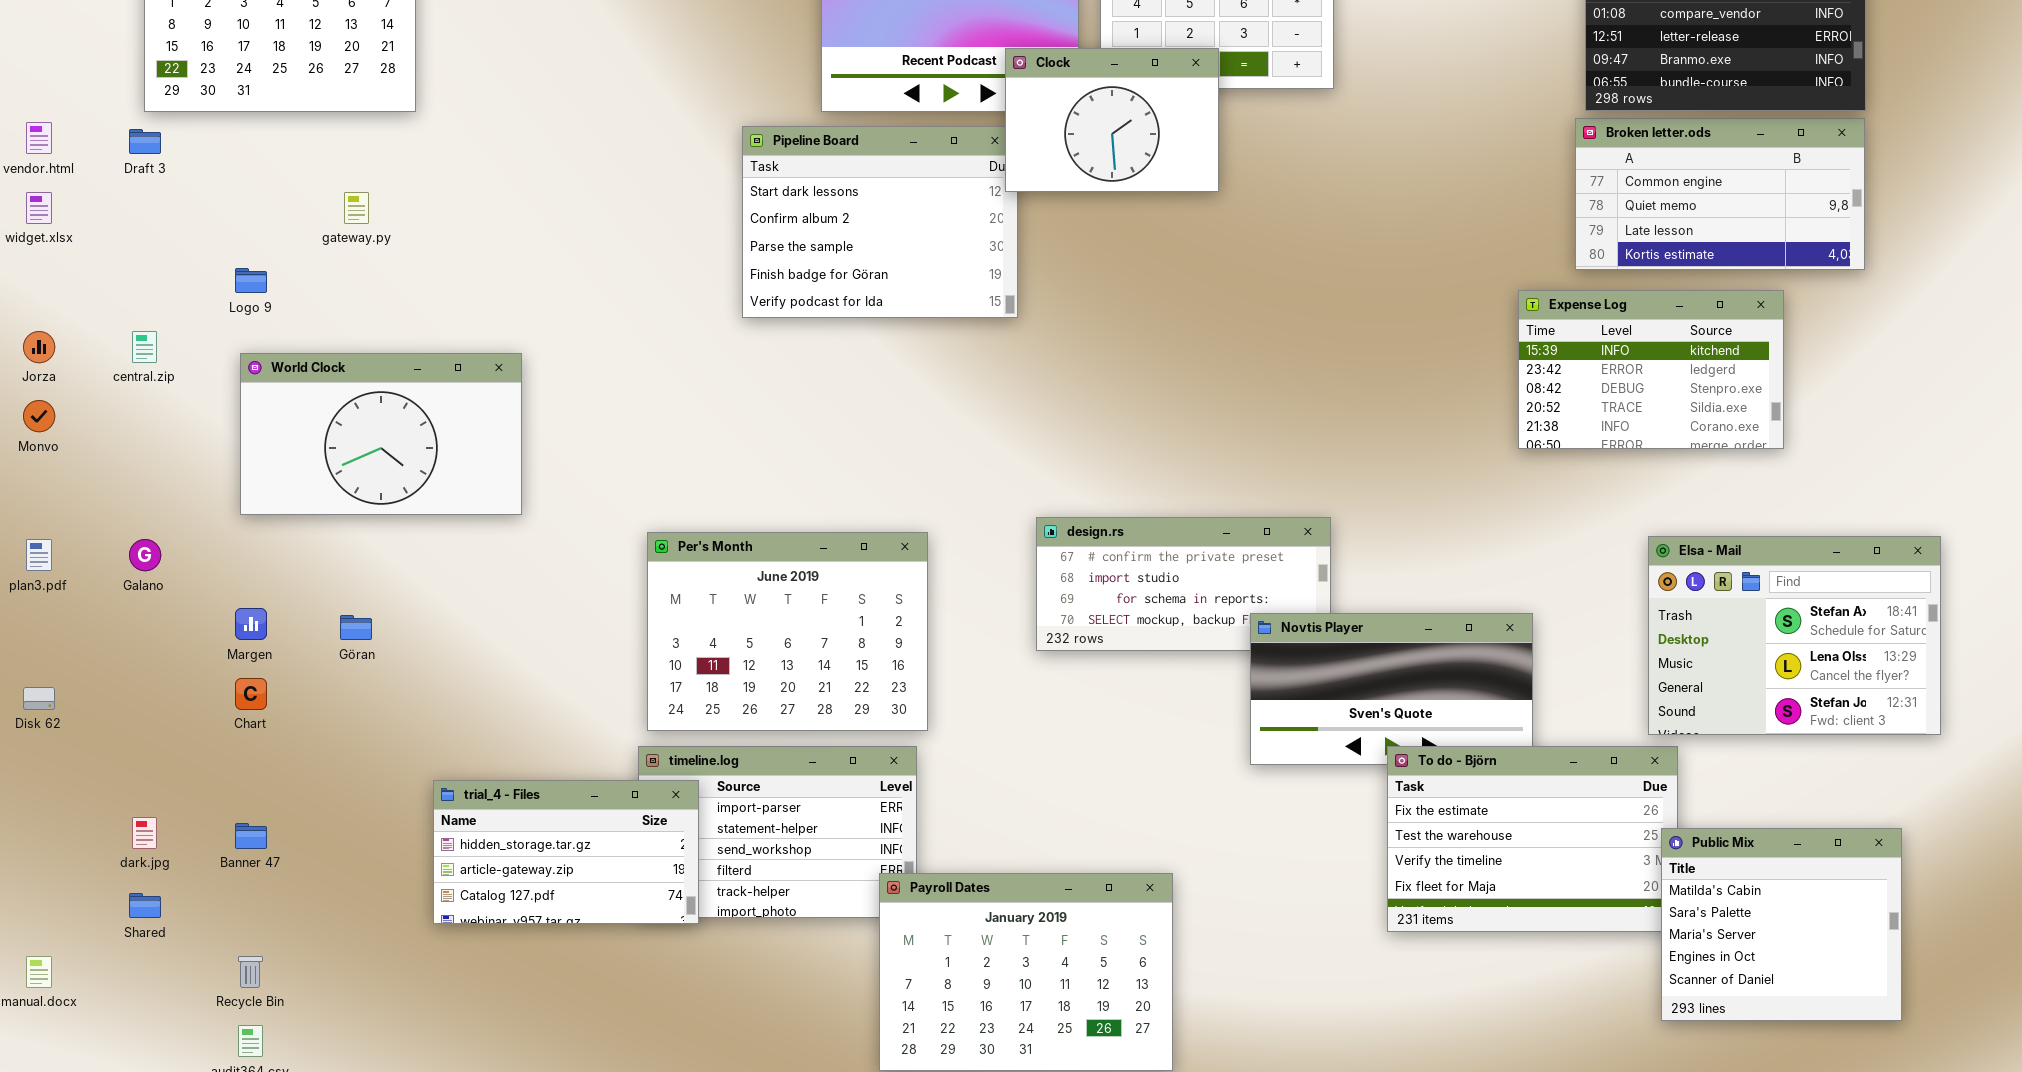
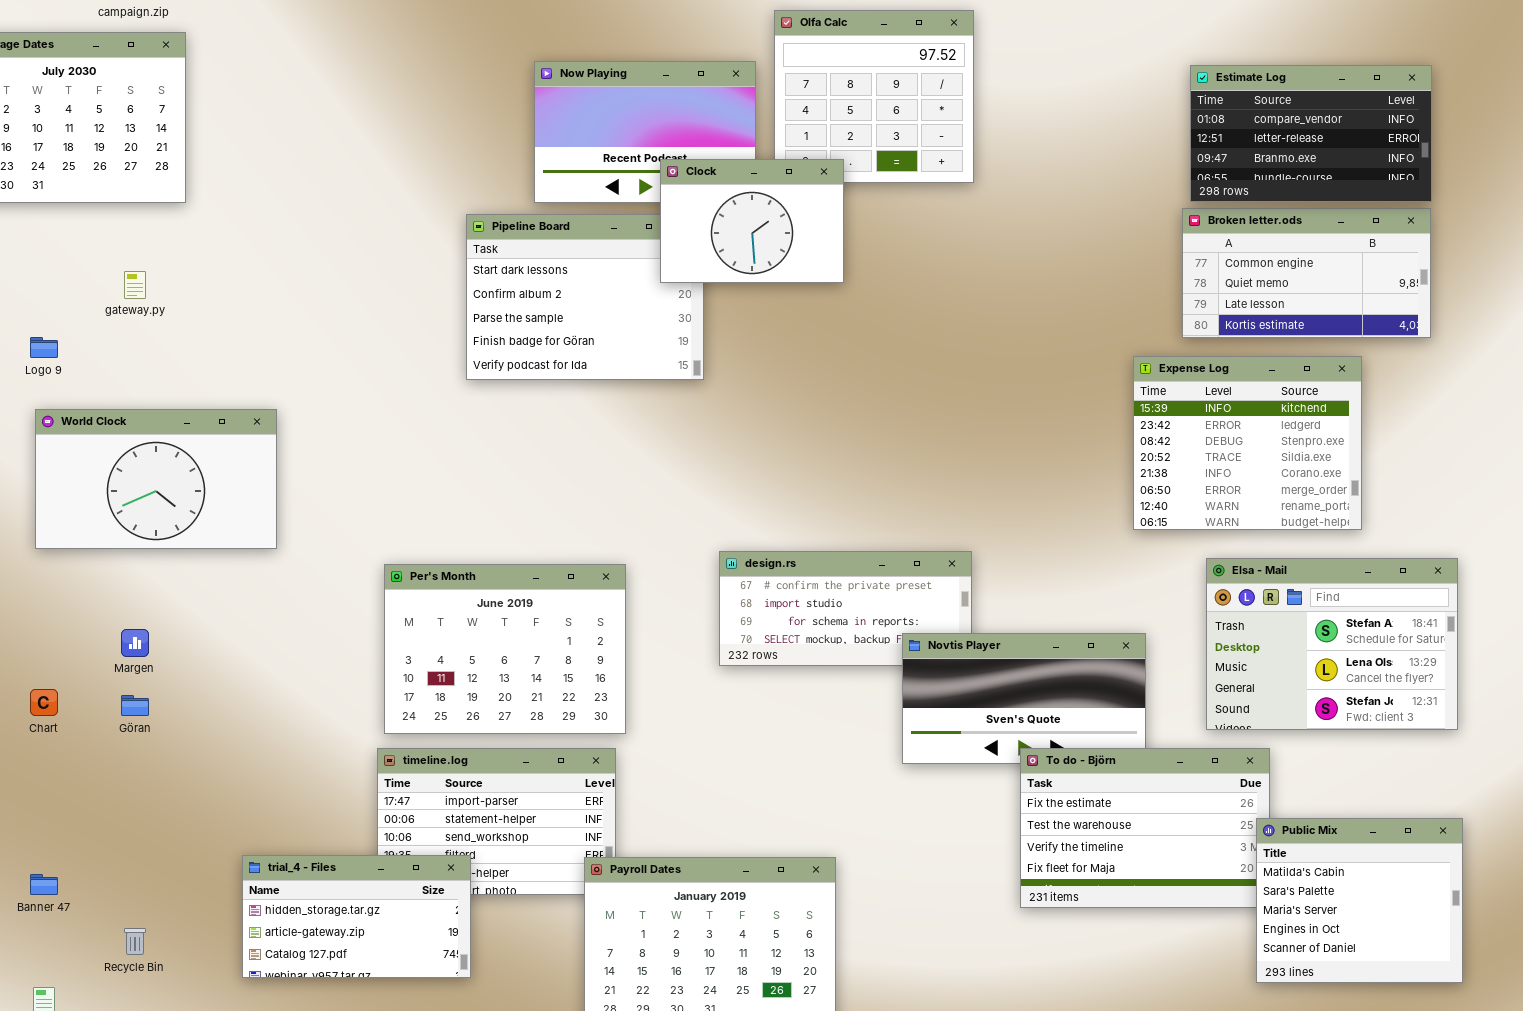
Clock: [1005,48,1219,192] -> [660,159,844,283], moved
Expense Log: [1518,290,1784,449] -> [1133,356,1362,530], resized
Elsa - Mail: [1648,536,1941,735] -> [1206,558,1458,730], moved
Margen: [235,608,267,640] -> [121,629,149,657], moved
Göran: [340,615,372,640] -> [121,695,149,716], moved
trial_4 - Files: [433,780,699,924] -> [242,855,471,978], moved
Banner 47: [235,823,267,849] -> [30,874,58,895], moved
Recycle Bin: [238,956,263,988] -> [124,928,146,955], moved

